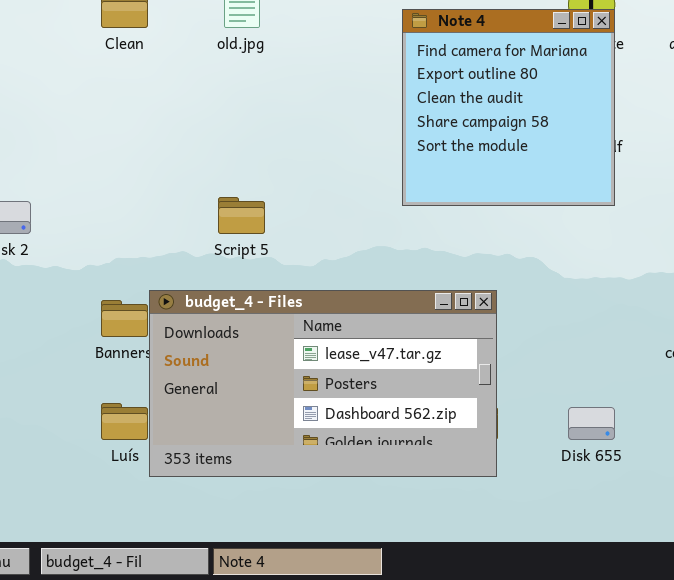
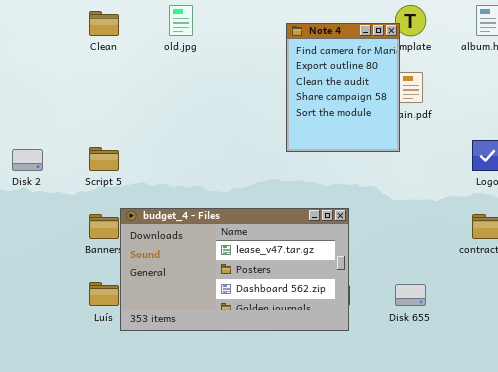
Note 4: [402,9,615,206] -> [286,23,400,152], resized
Script 5: [218,197,265,234] -> [89,147,119,171], moved

